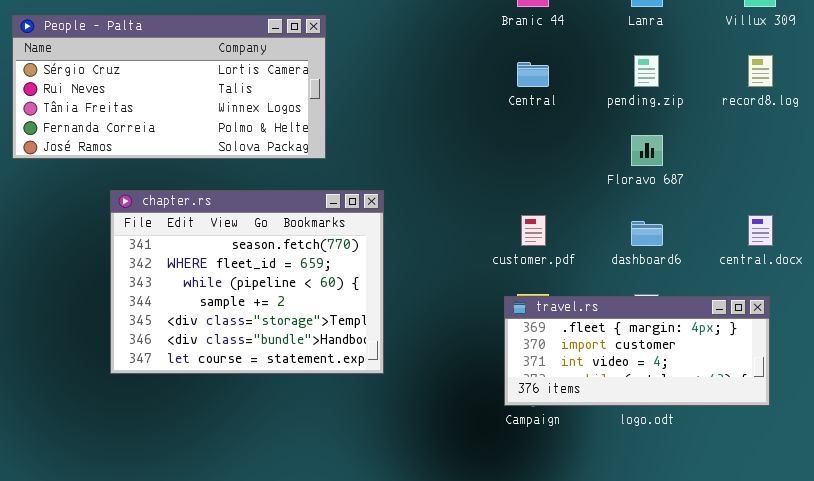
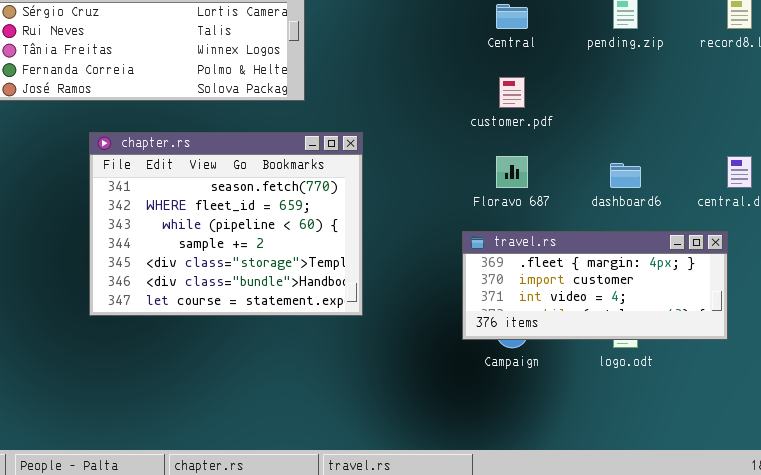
Floravo 687: [631,135,663,166] -> [496,156,528,188], moved
customer.pdf: [521,215,546,246] -> [499,77,525,108], moved
travel.rs: [504,296,770,406] -> [462,231,728,340], moved

